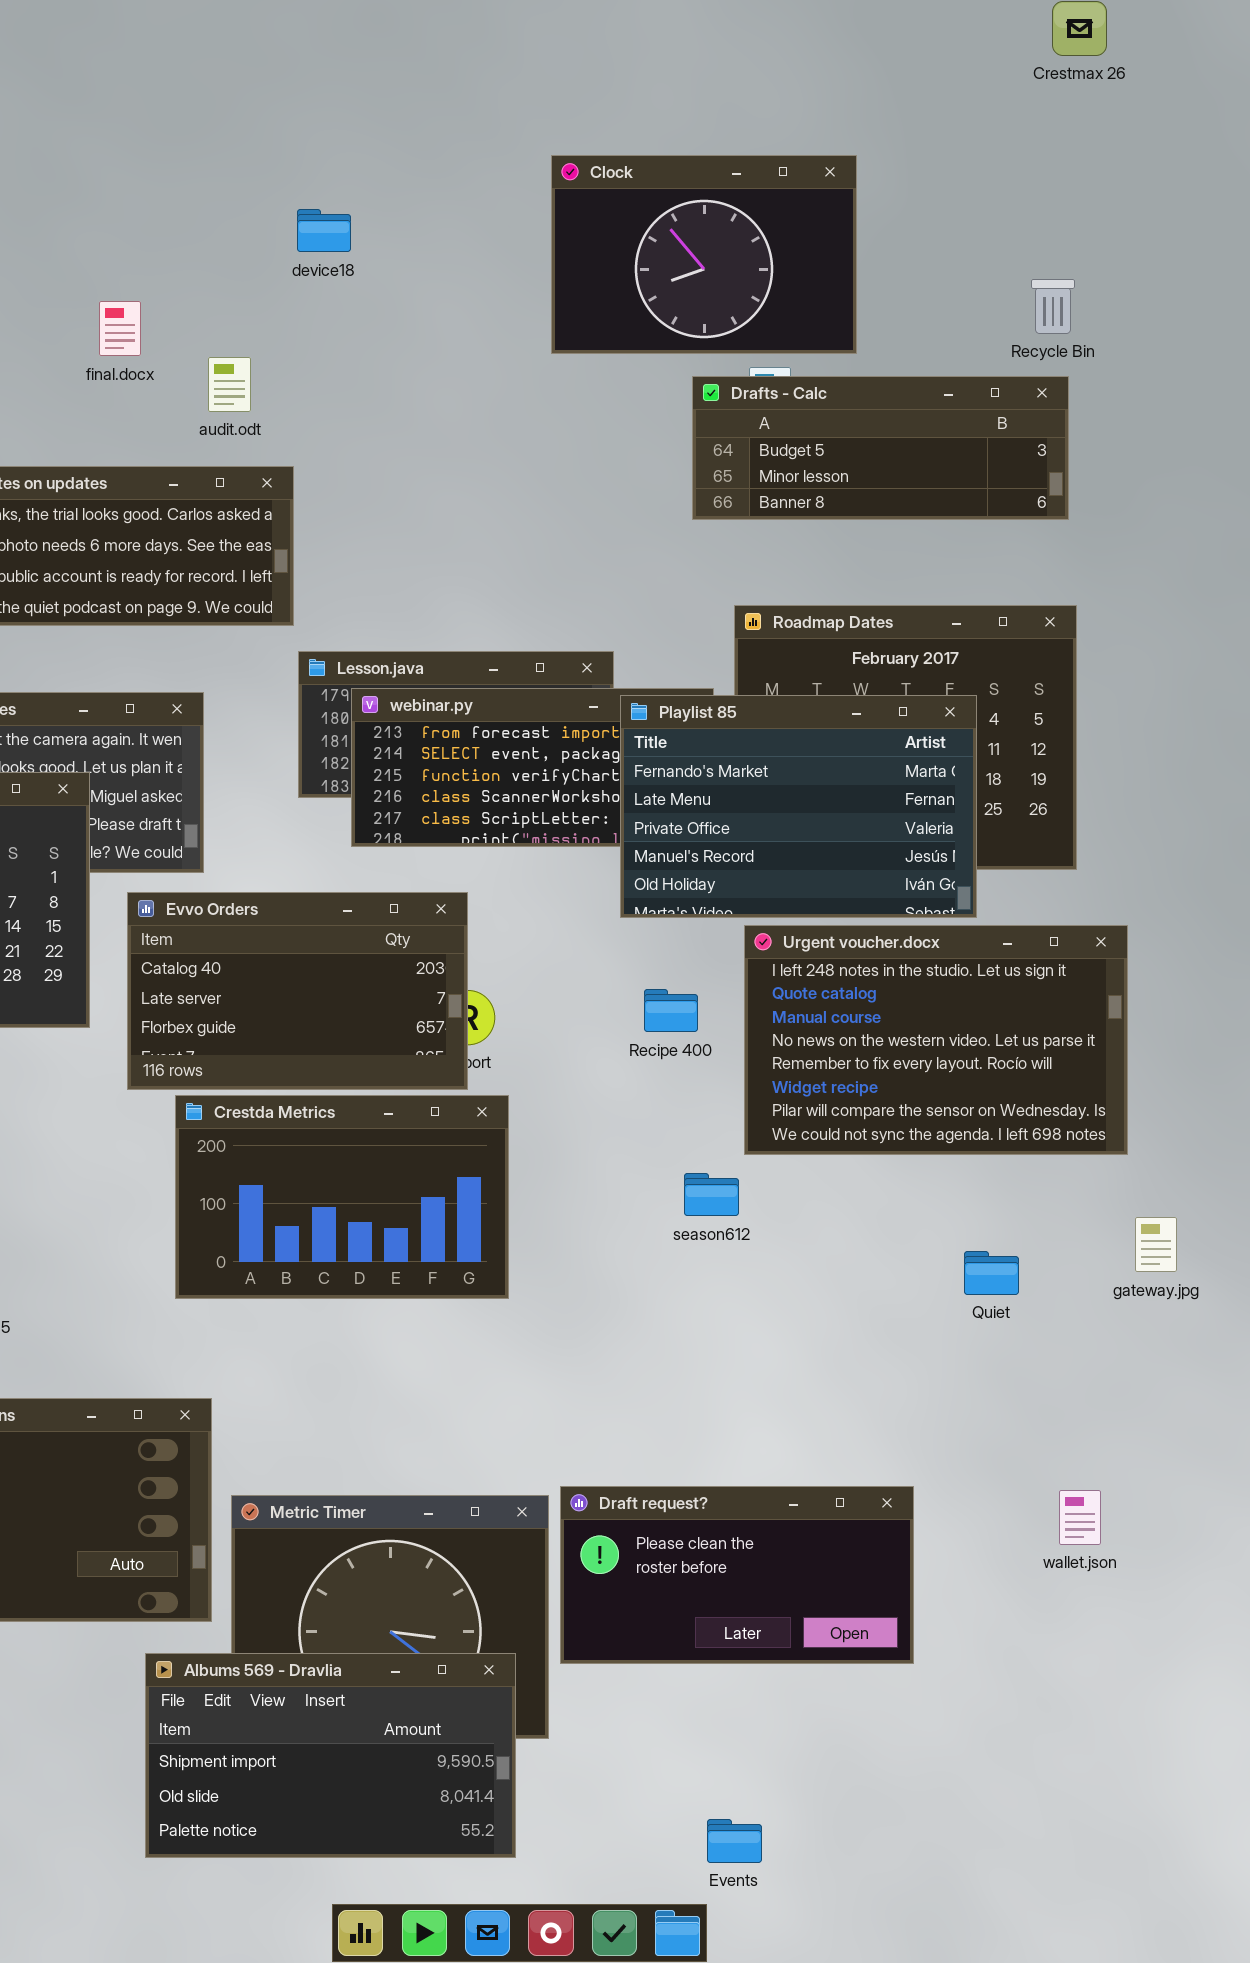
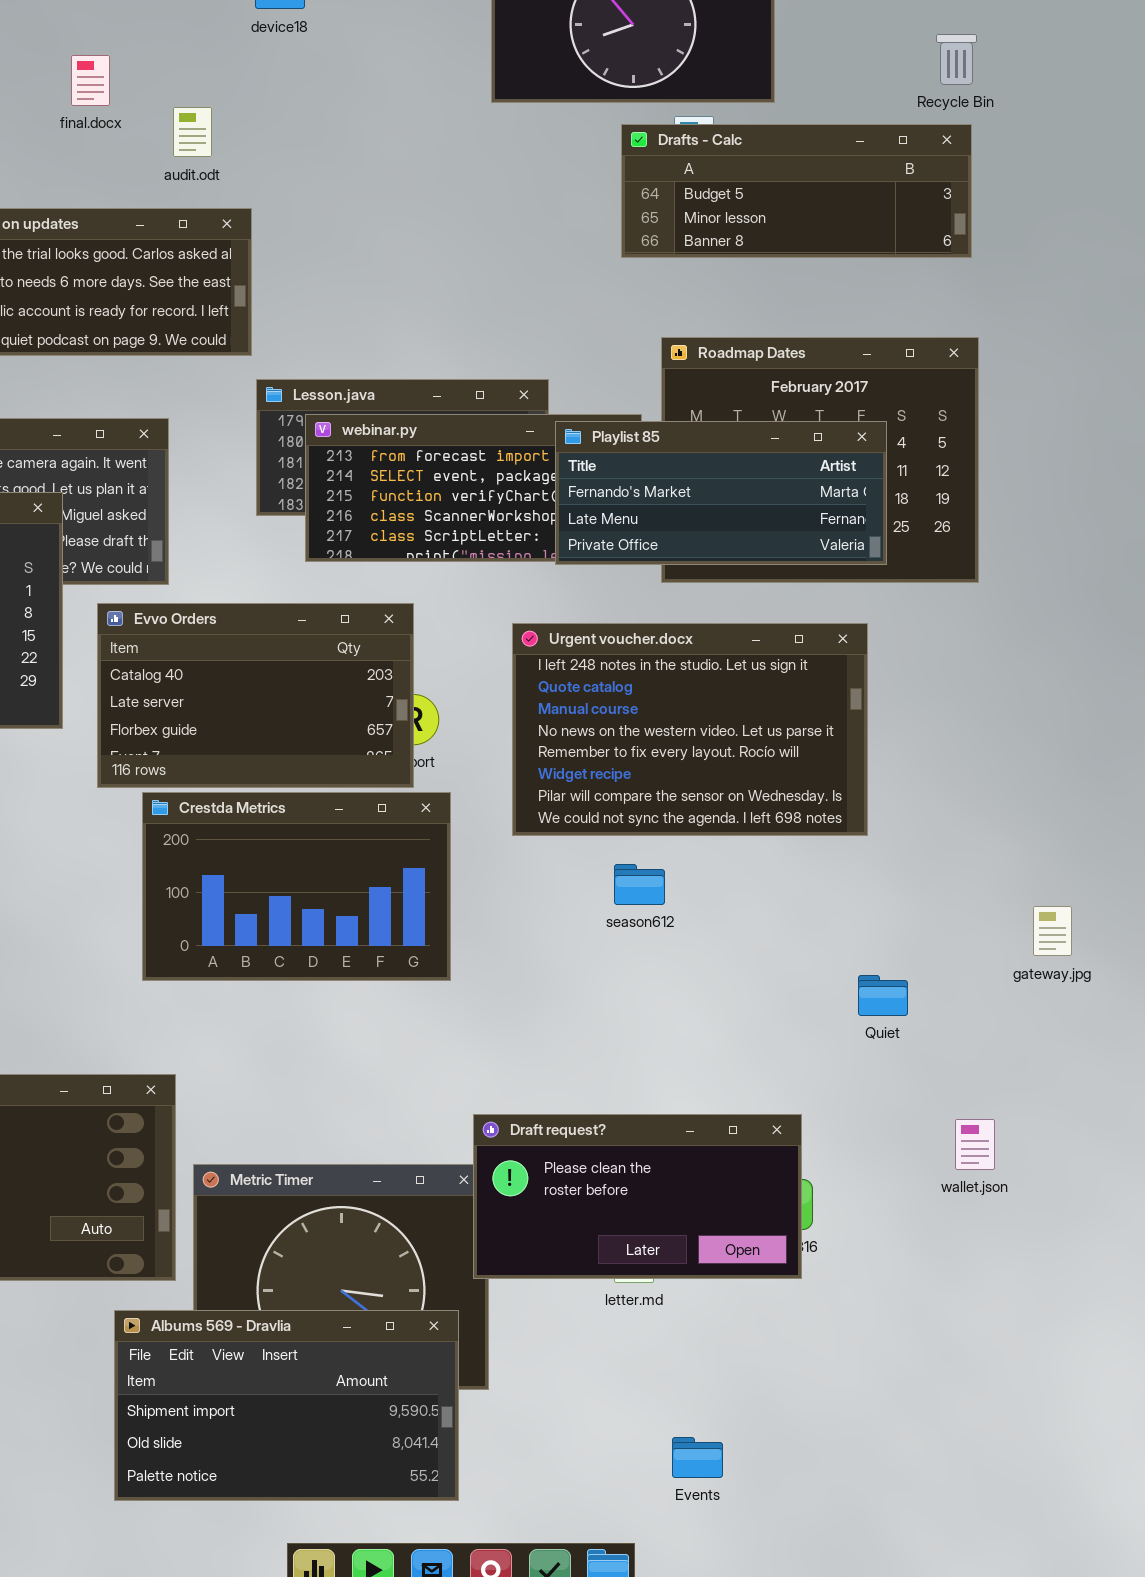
Playlist 85: [620,695,977,918] -> [555,421,887,565], resized
Urgent voucher.docx: [744,925,1128,1155] -> [512,623,868,836], moved
Quiet: [964,1251,1019,1295] -> [858,975,908,1016], moved
Draft request?: [560,1486,914,1664] -> [473,1114,802,1279], moved
wallet.json: [1059,1490,1101,1545] -> [955,1119,995,1170], moved
Events: [707,1819,762,1863] -> [672,1437,723,1478], moved

